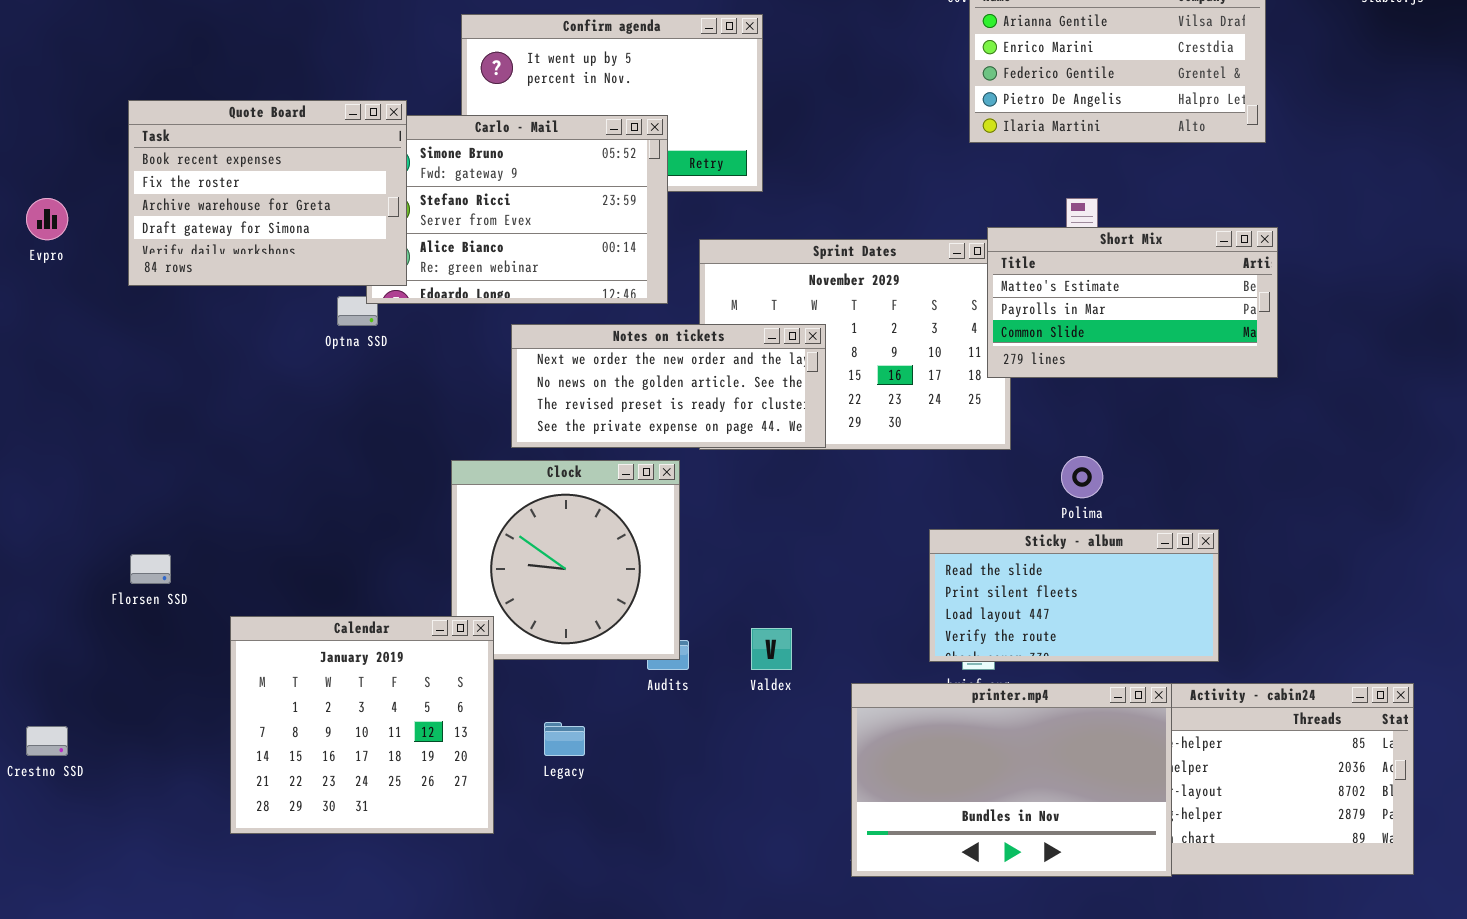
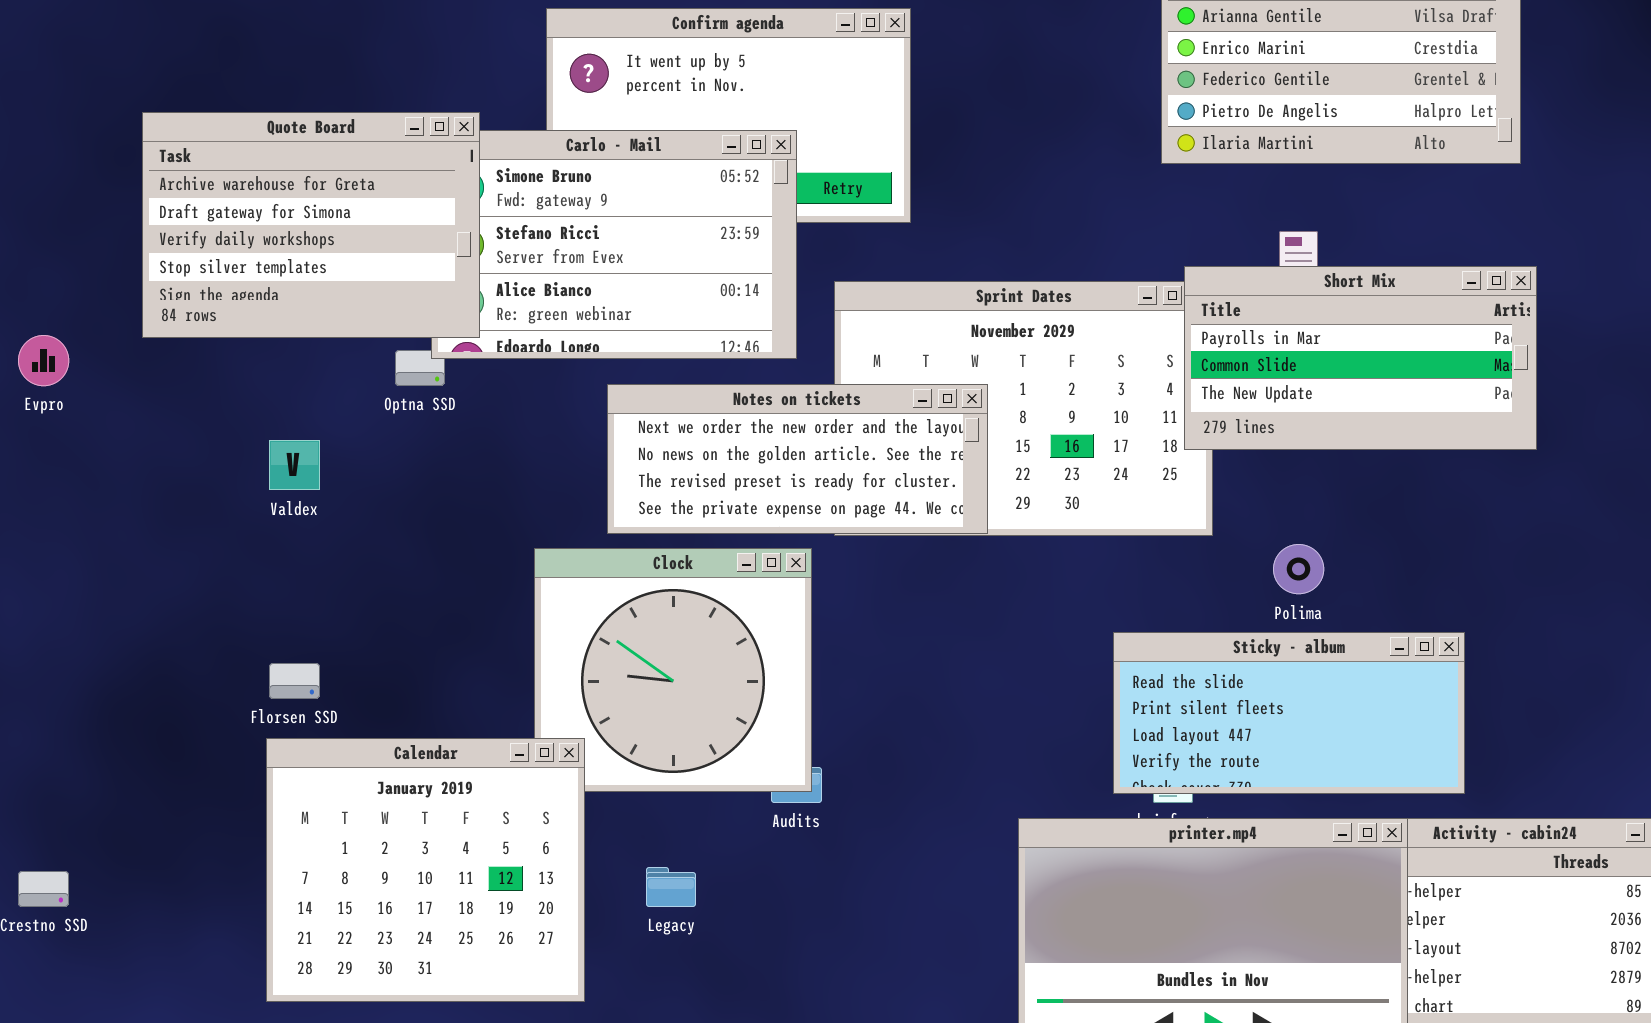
Quote Board: [128,100,407,286] -> [142,112,480,338], scrolled down 2 rows
Evpro: [26,198,68,240] -> [18,335,69,386], moved
Short Mix: [987,227,1278,378] -> [1184,266,1537,450], scrolled down 1 row
Florsen SSD: [130,554,171,584] -> [269,663,320,699], moved
Valdex: [751,628,792,670] -> [269,440,320,490], moved

